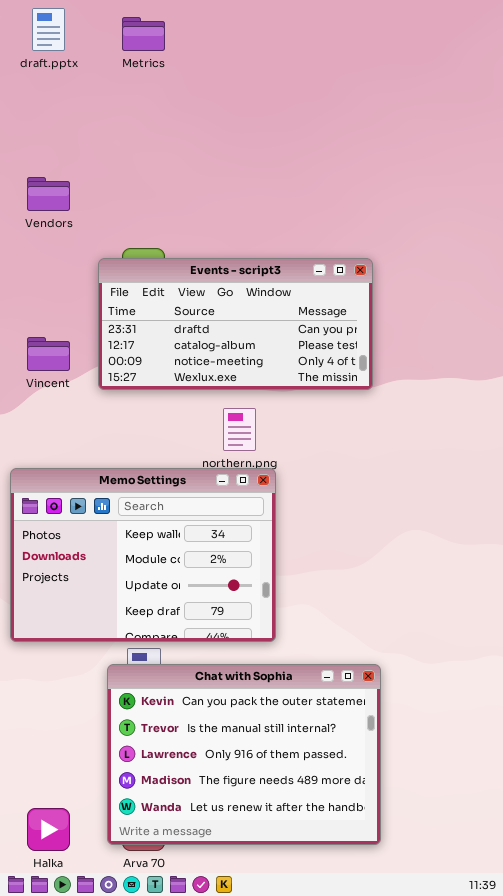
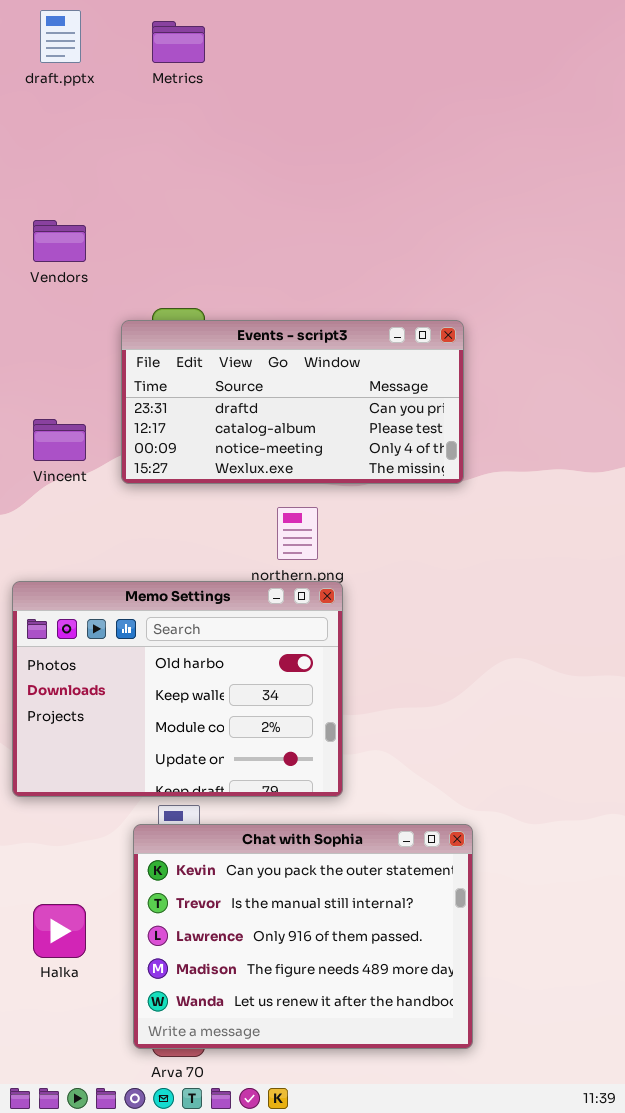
Memo Settings: [10,468,276,642] -> [12,581,343,797], scrolled up 1 row
Halka: [27,808,70,851] -> [33,904,86,958], moved

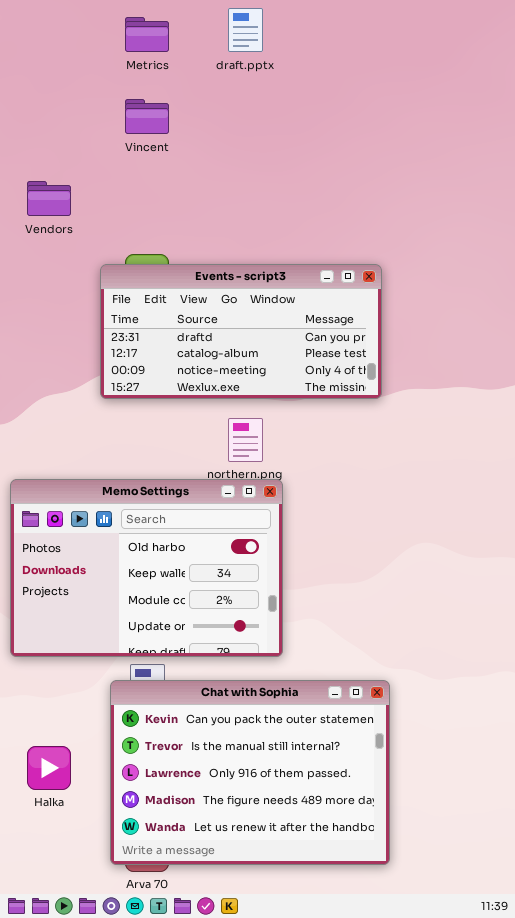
draft.pptx: [40,10,81,63] -> [228,8,263,52], moved
Vincent: [33,419,86,461] -> [125,99,169,134], moved

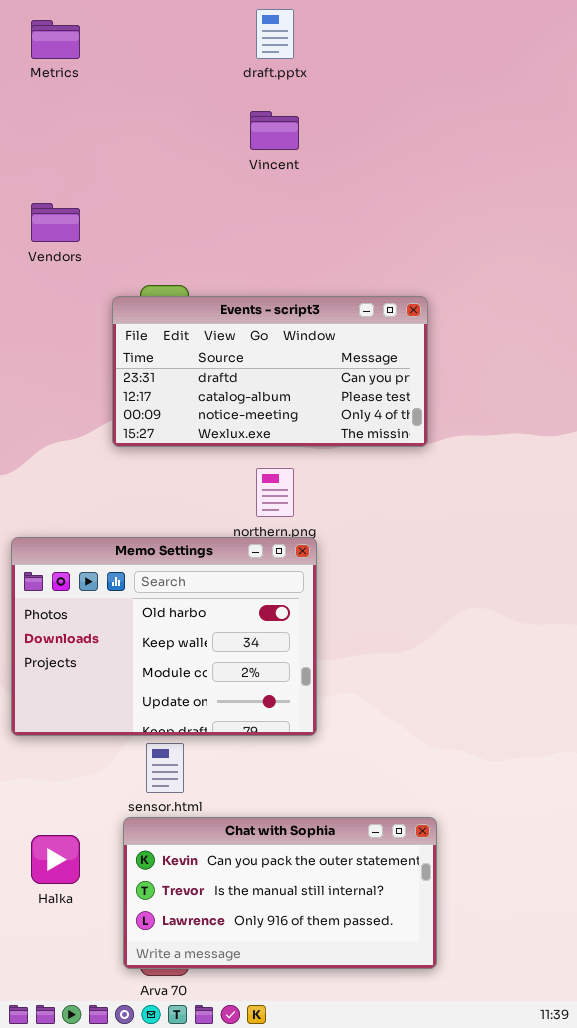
Metrics: [125,17,169,52] -> [31,20,80,59], moved
Vincent: [125,99,169,134] -> [250,111,299,150], moved
Chat with Sophia: [110,680,390,865] -> [123,817,437,969], resized

